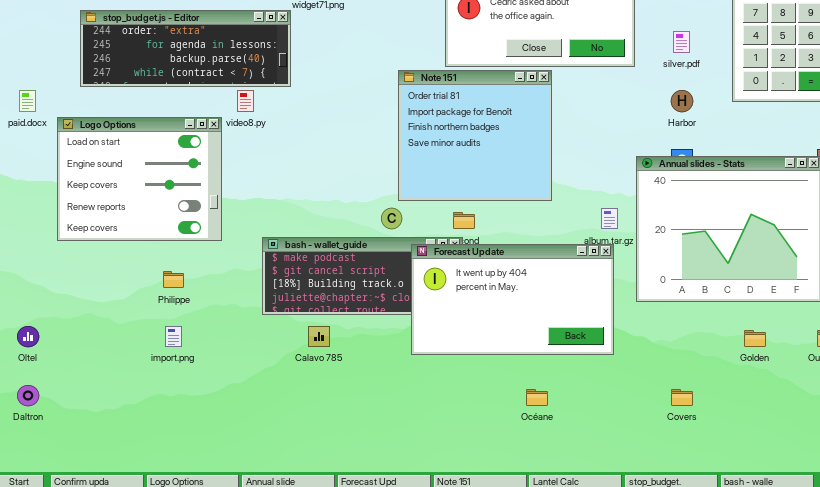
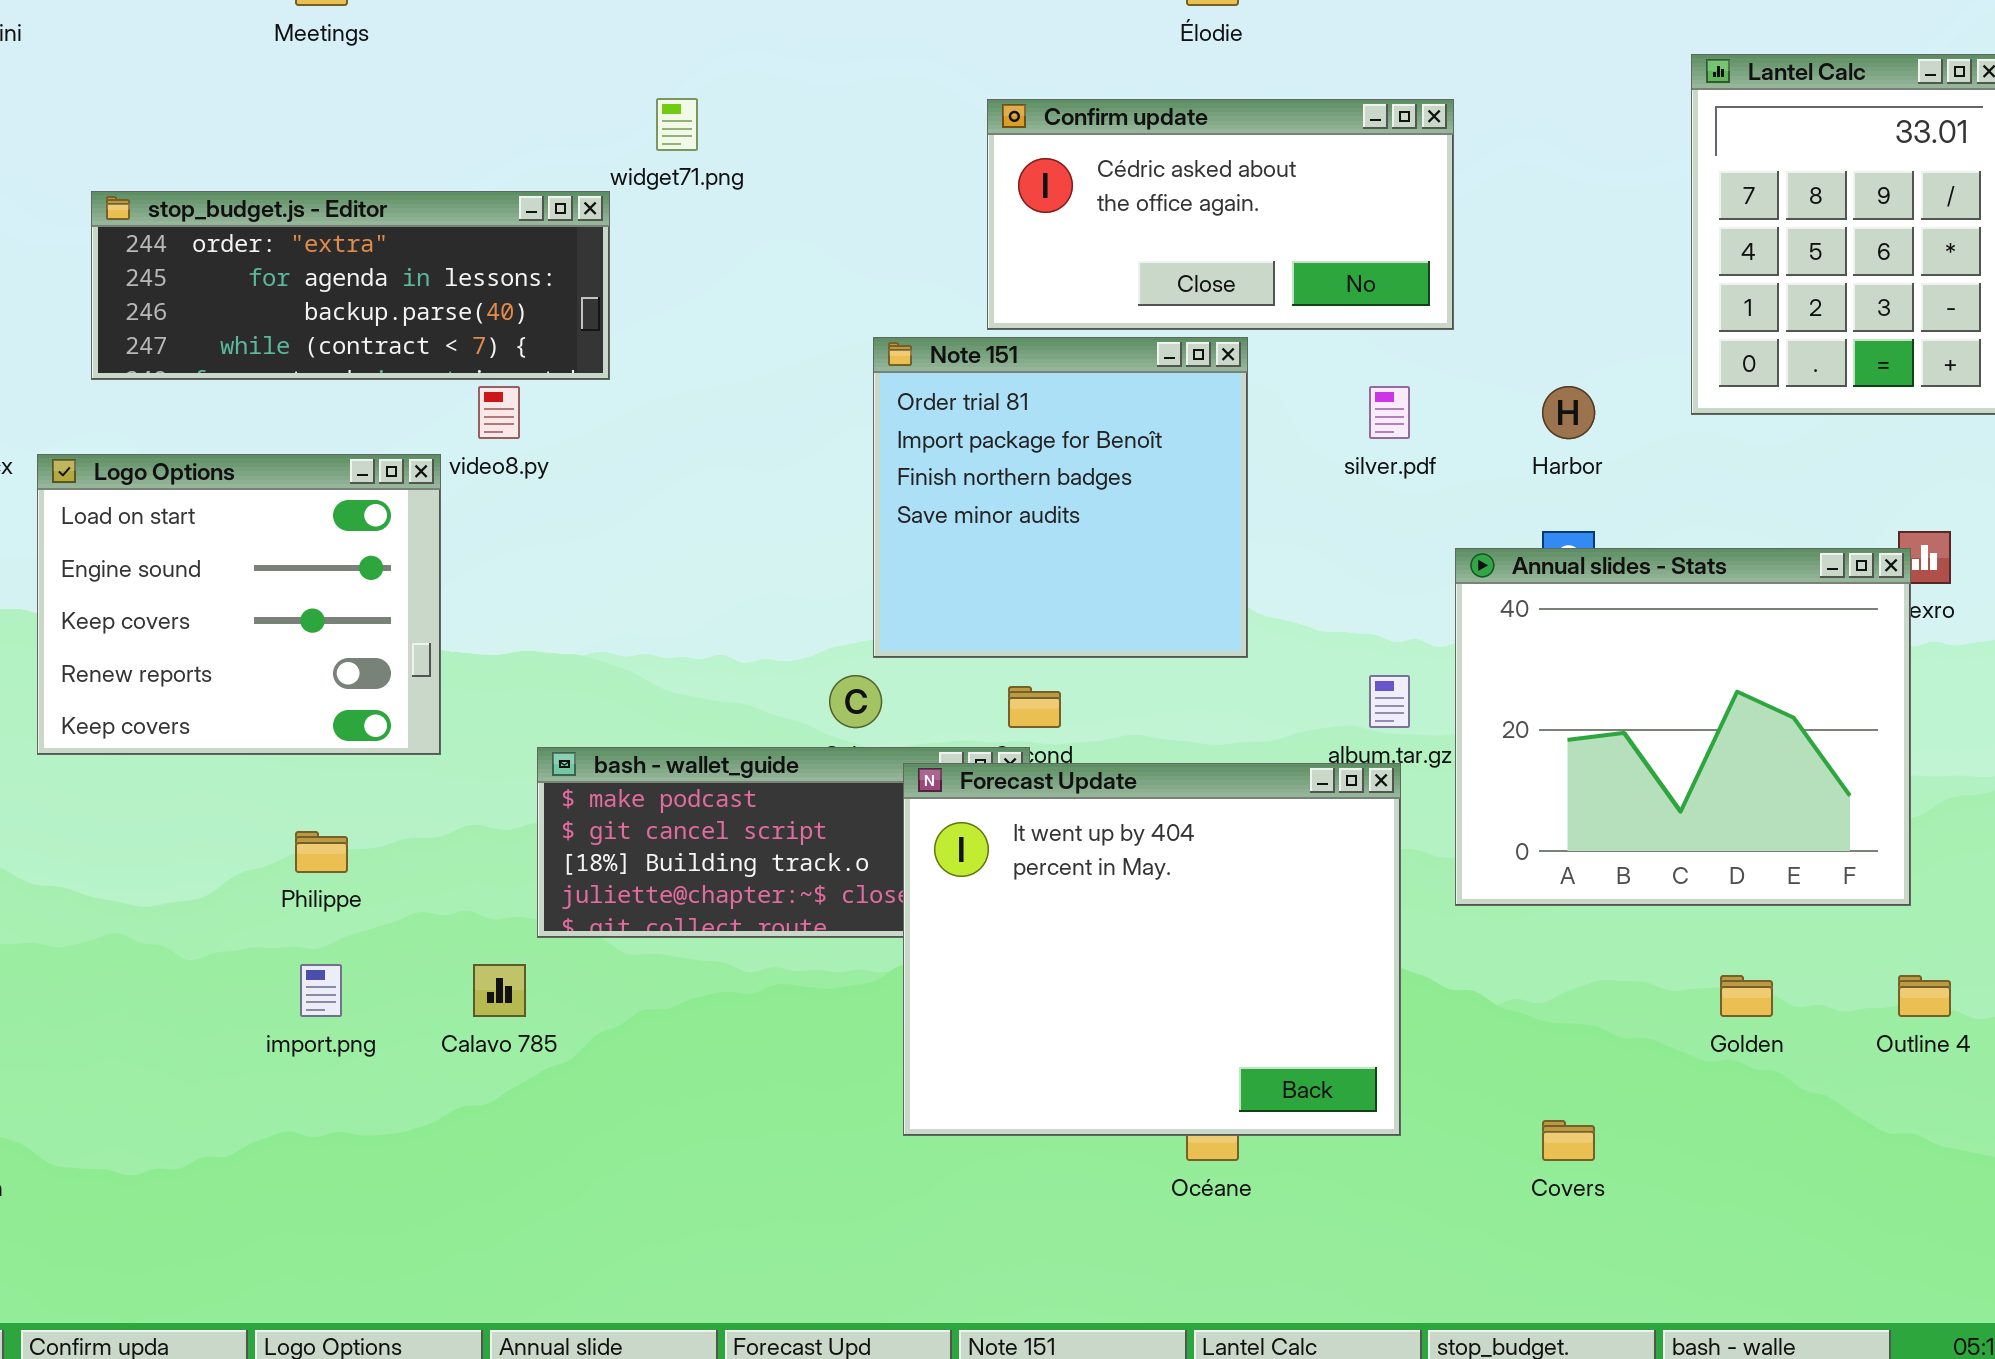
silver.pdf: [673,31,690,53] -> [1369,386,1410,439], moved
Forecast Update: [411,244,614,355] -> [903,763,1401,1136], resized
Calavo 785: [308,326,330,347] -> [473,964,526,1017], moved

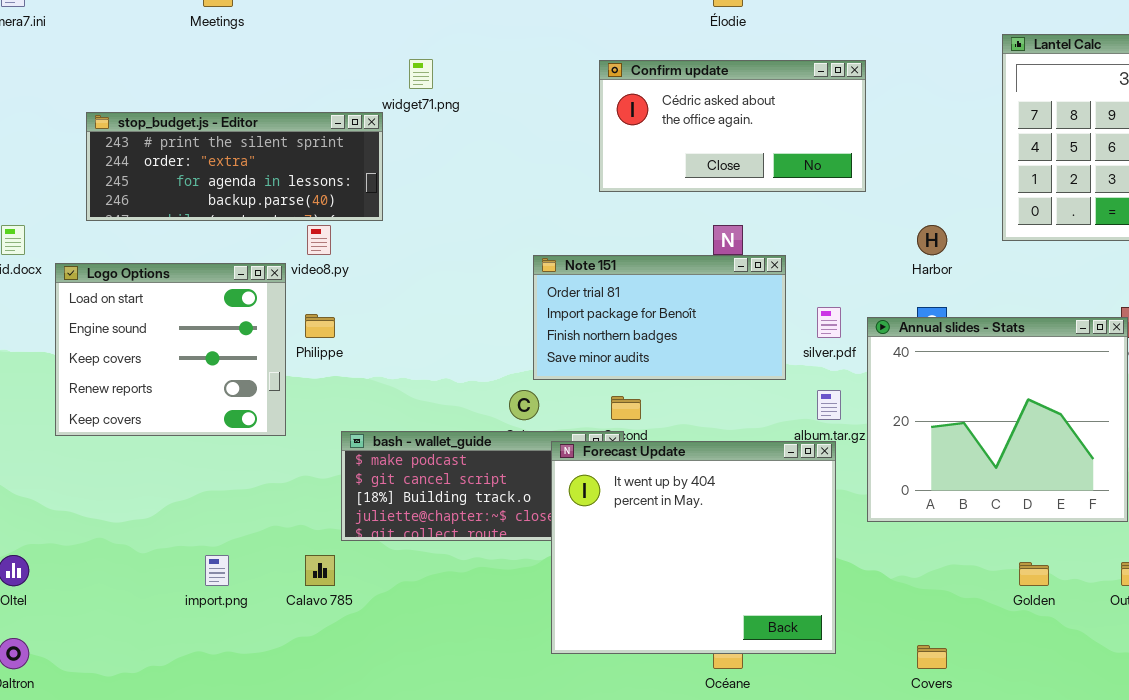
stop_budget.js - Editor: [91,191,610,380] -> [86,112,383,221], scrolled up 1 row
Note 151: [873,337,1248,658] -> [533,255,786,380], resized
silver.pdf: [1369,386,1410,439] -> [817,307,841,338], moved
Philippe: [295,831,348,873] -> [305,314,335,338], moved

